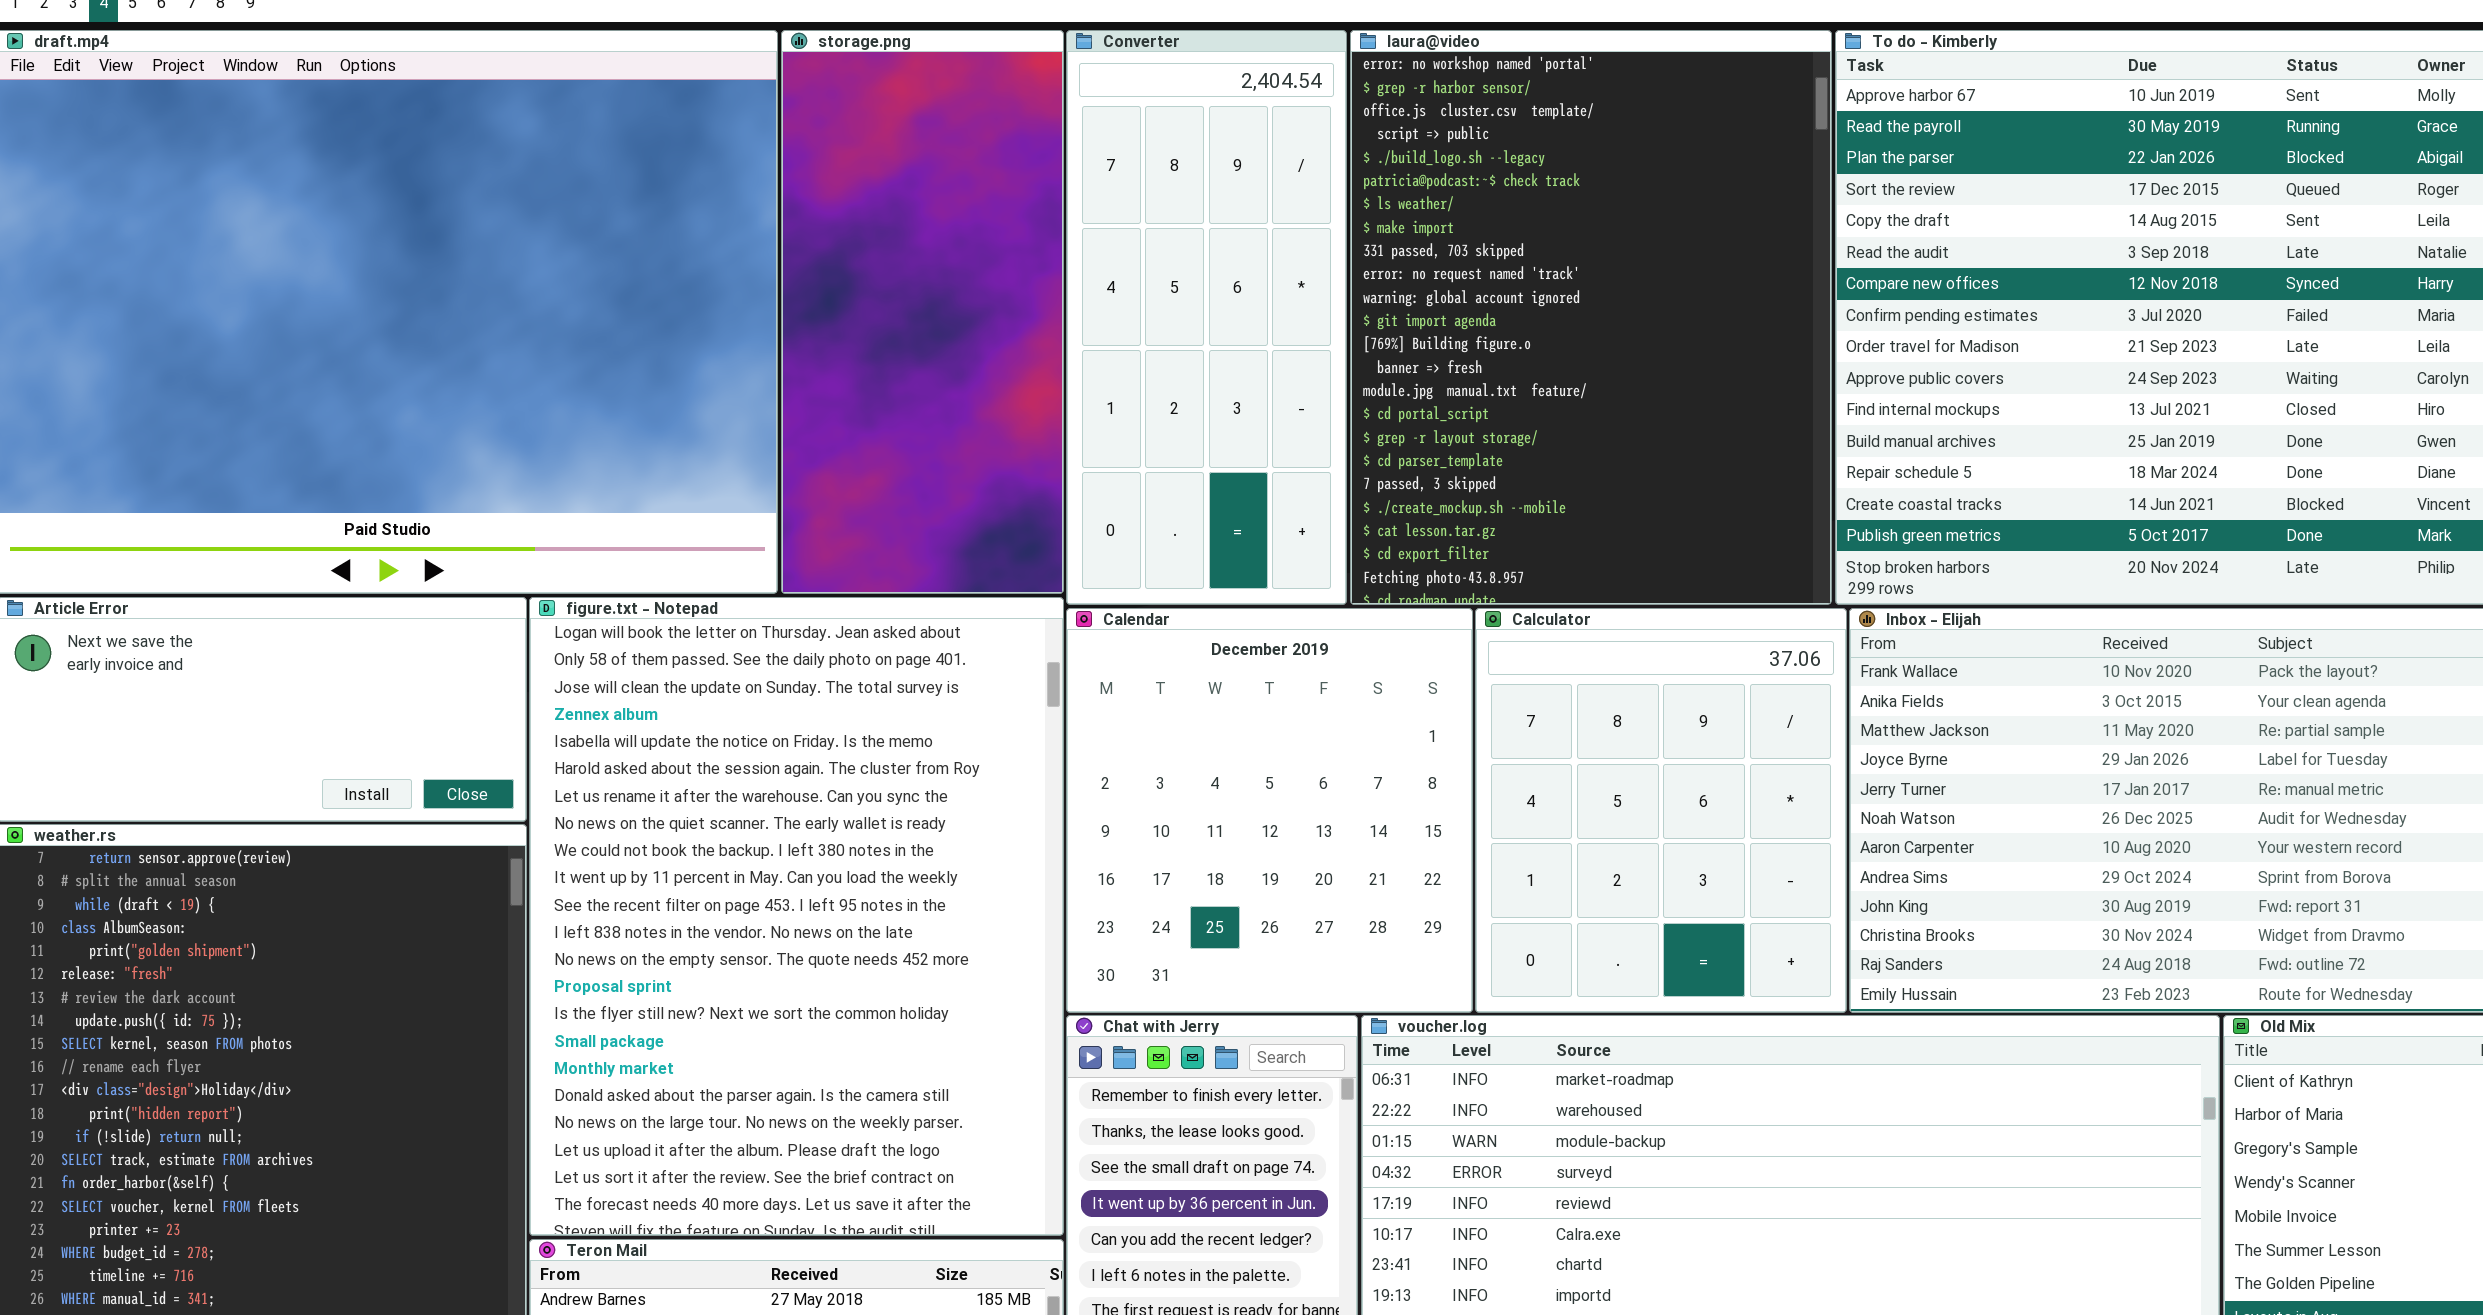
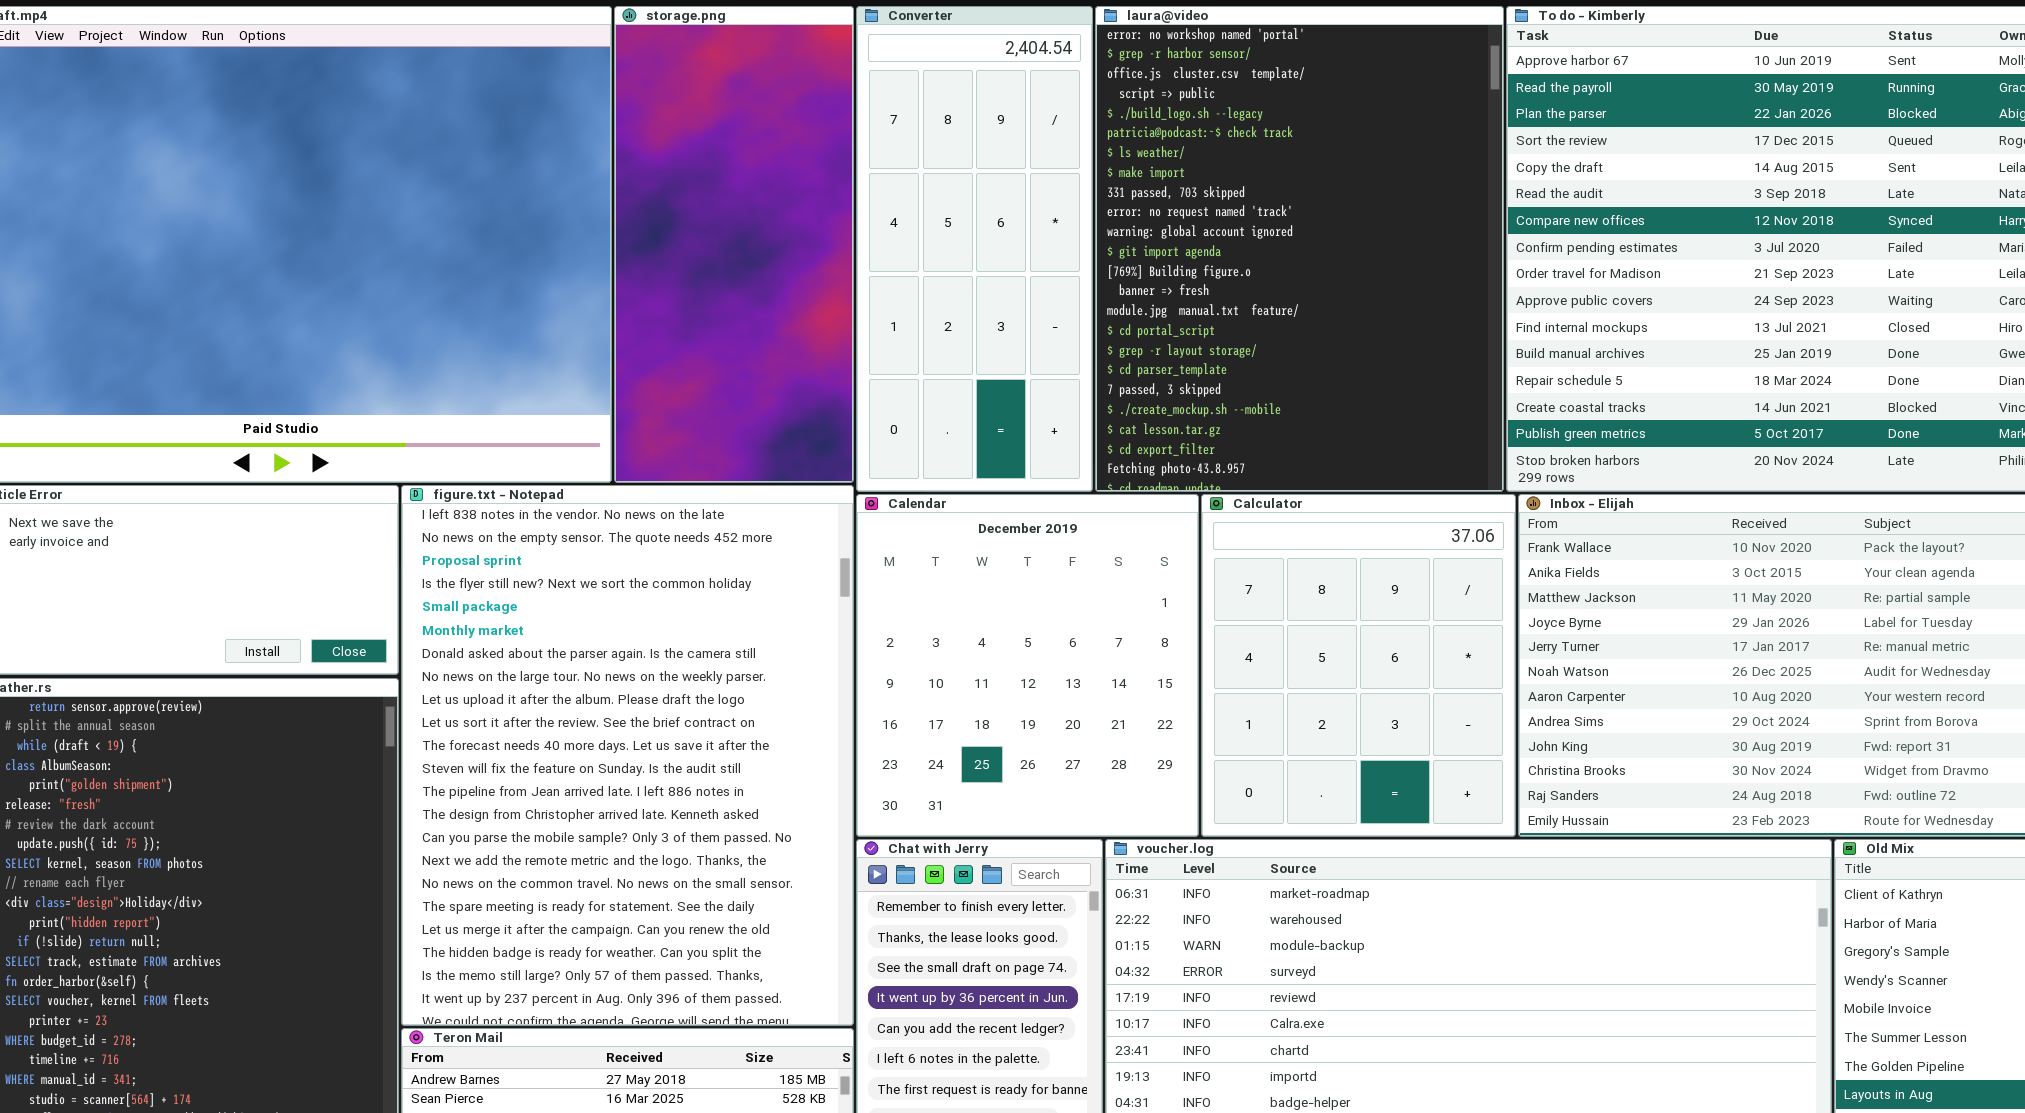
figure.txt - Notepad: [529,597,1064,1236] -> [401,485,854,1026], scrolled down 11 rows

